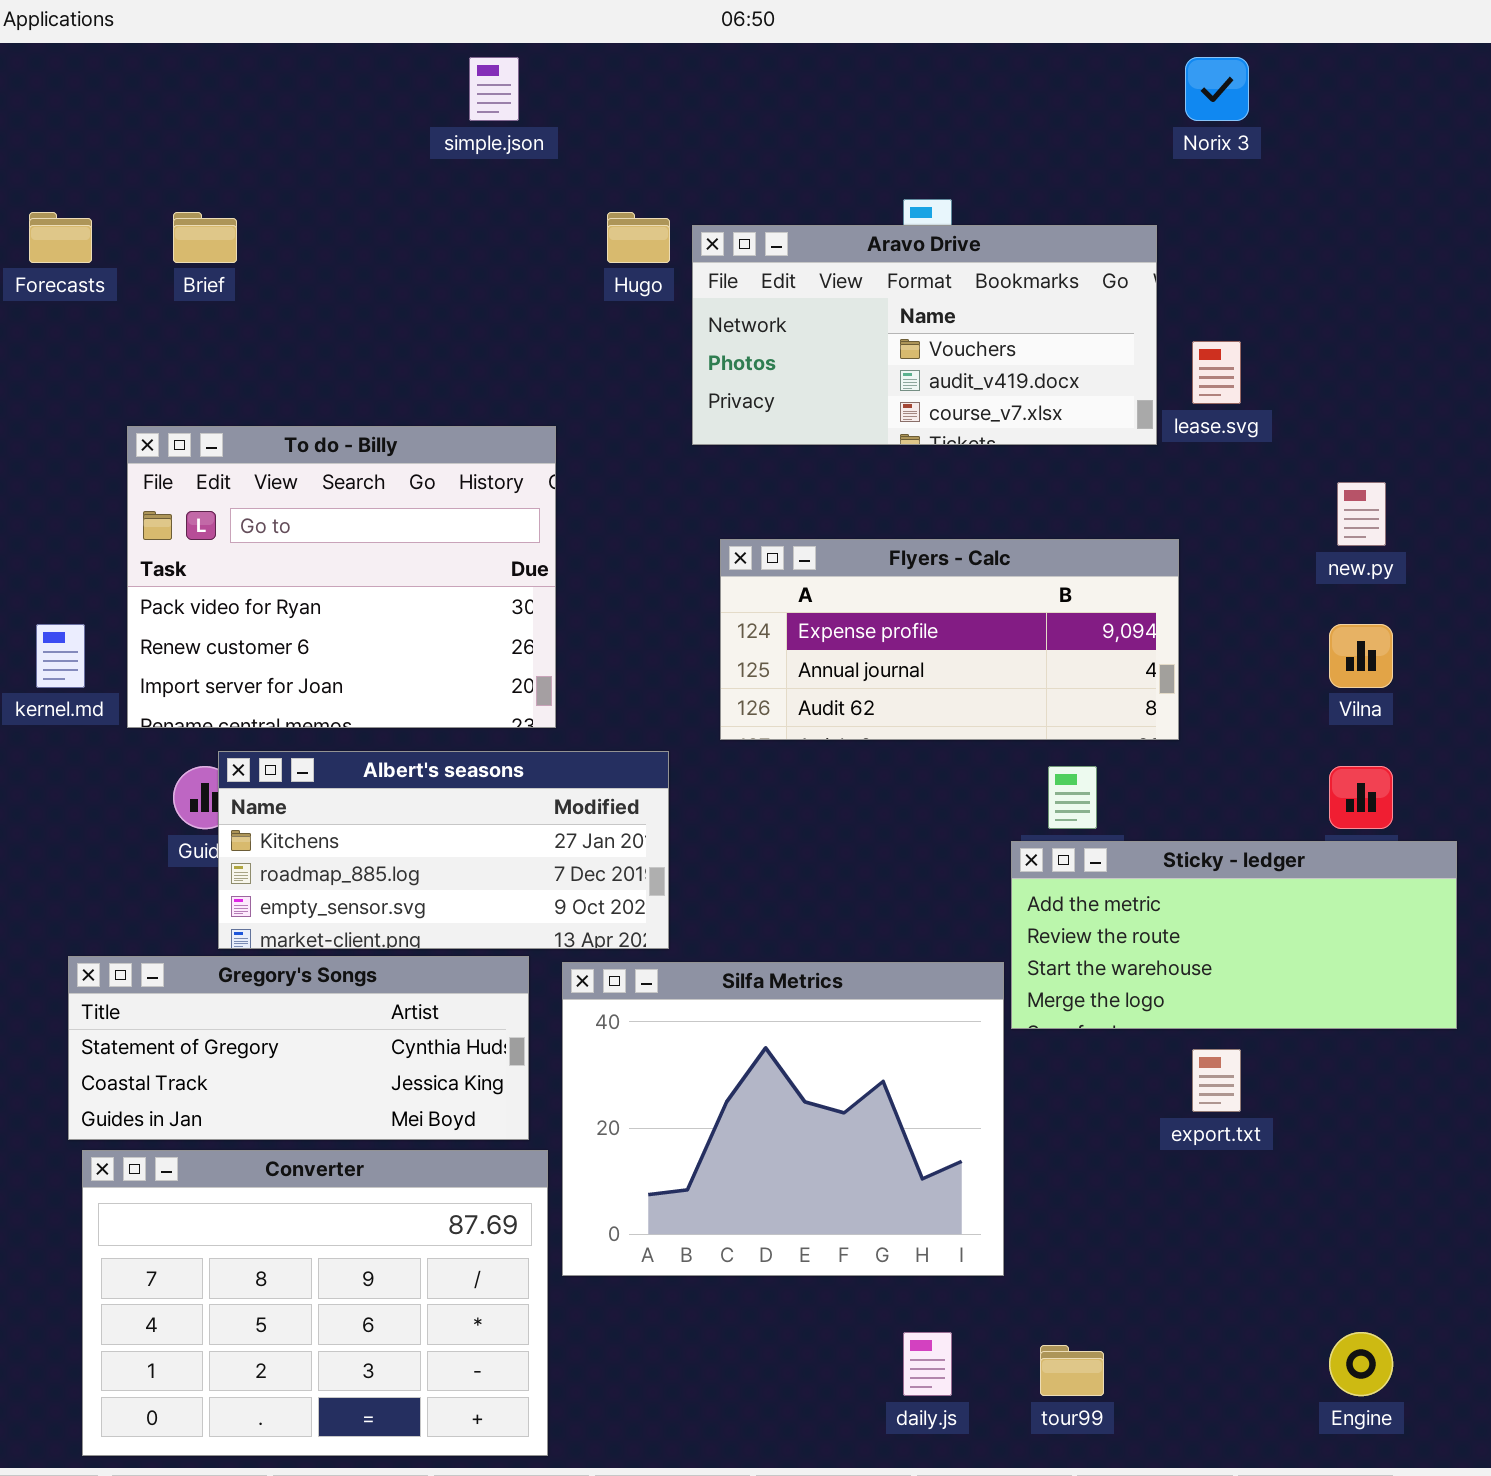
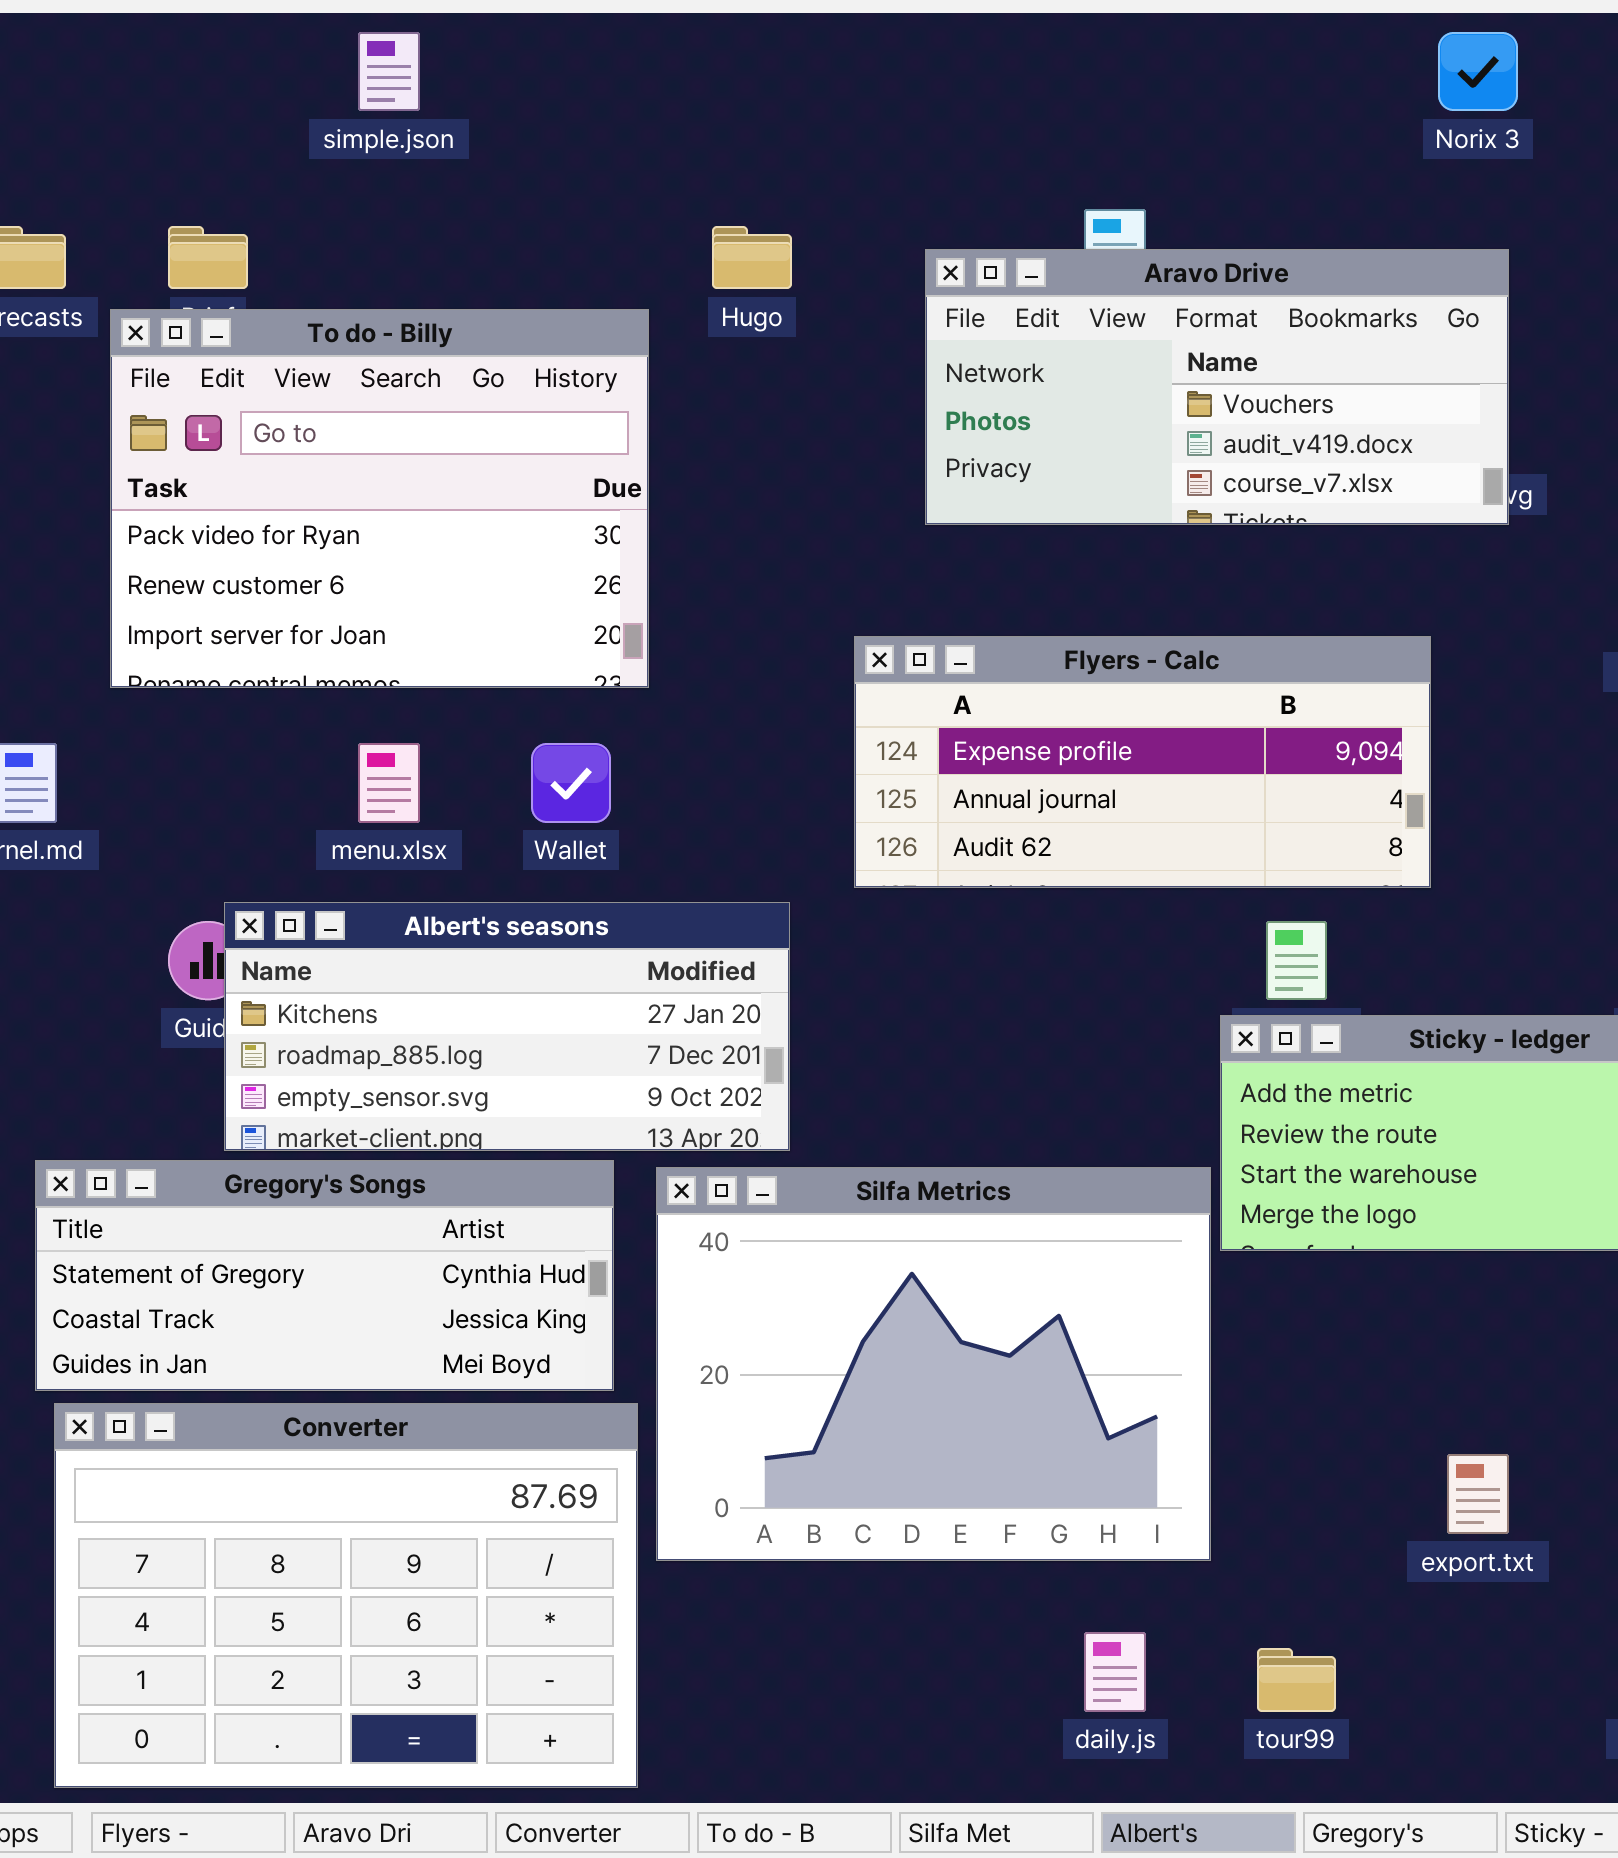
simple.json: [469,57,519,121] -> [358,32,420,111], moved
Aravo Drive: [692,225,1157,445] -> [925,249,1509,525], moved
To do - Billy: [127,426,556,728] -> [110,309,649,688], moved
export.txt: [1192,1049,1241,1112] -> [1447,1454,1509,1534], moved

